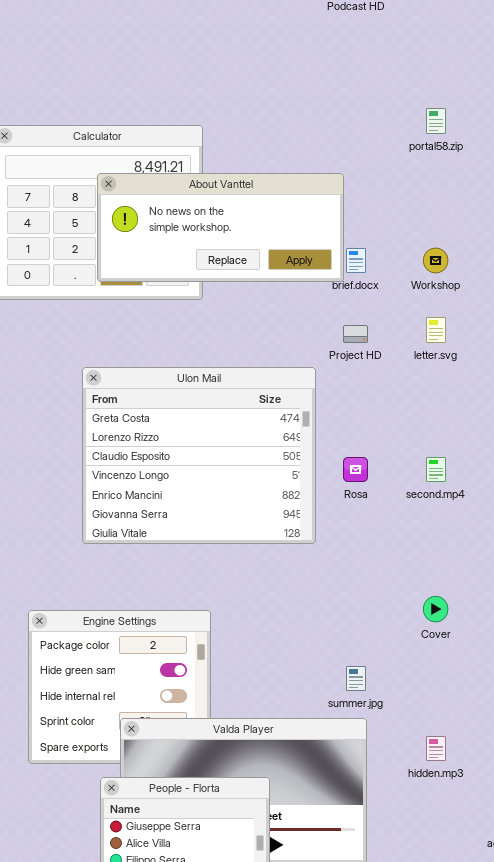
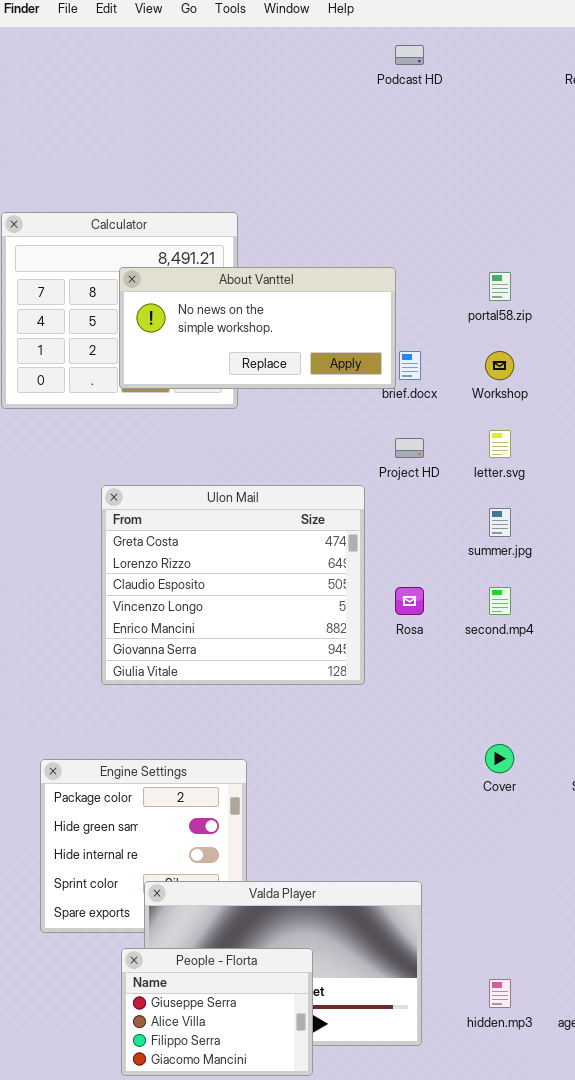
portal58.zip: [426,108,446,134] -> [489,272,511,301], moved
summer.jpg: [346,666,366,691] -> [489,508,511,537], moved
hidden.mp3: [426,736,446,761] -> [489,979,511,1008], moved

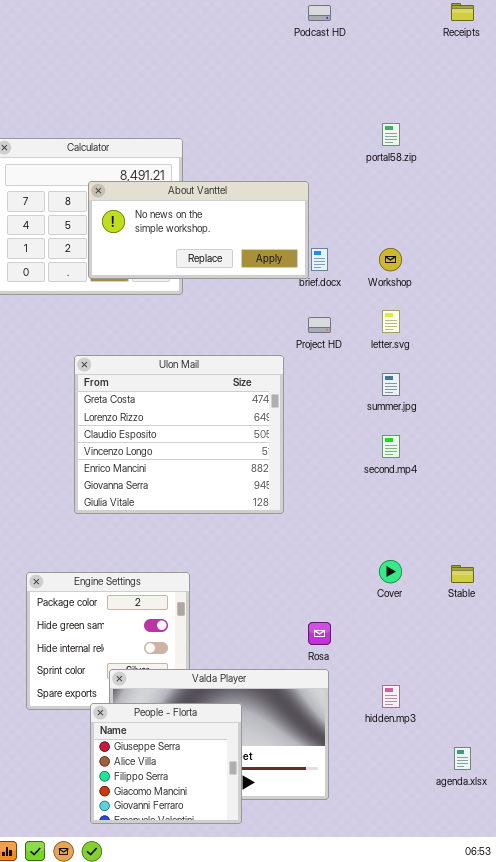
portal58.zip: [489,272,511,301] -> [382,123,400,146], moved
Rosa: [395,587,424,615] -> [308,622,331,645], moved
People - Florta: [121,948,313,1076] -> [90,703,242,824], resized
hidden.mp3: [489,979,511,1008] -> [382,685,400,708], moved

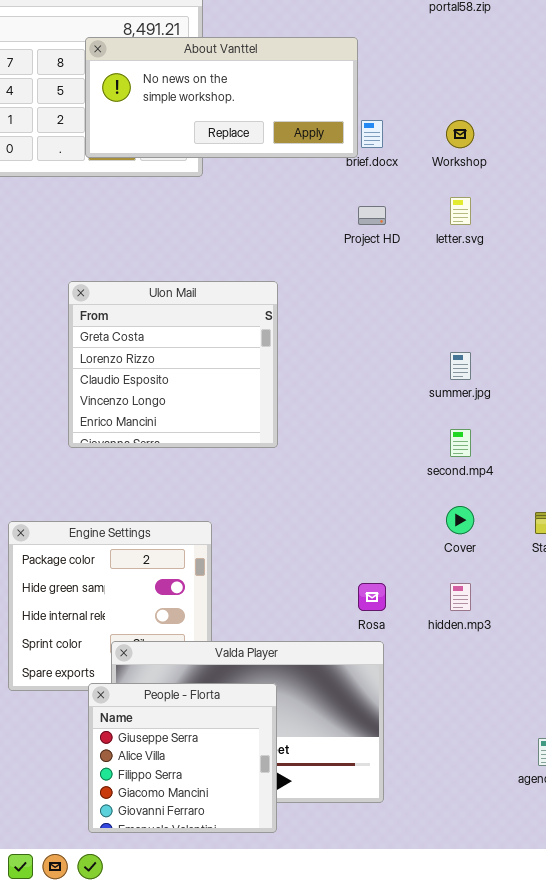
Ulon Mail: [74,355,284,514] -> [68,281,278,448], resized
summer.jpg: [382,373,400,396] -> [450,352,471,380], moved
second.mp4: [382,435,400,458] -> [450,429,471,457], moved
hidden.mp3: [382,685,400,708] -> [450,583,471,611], moved

